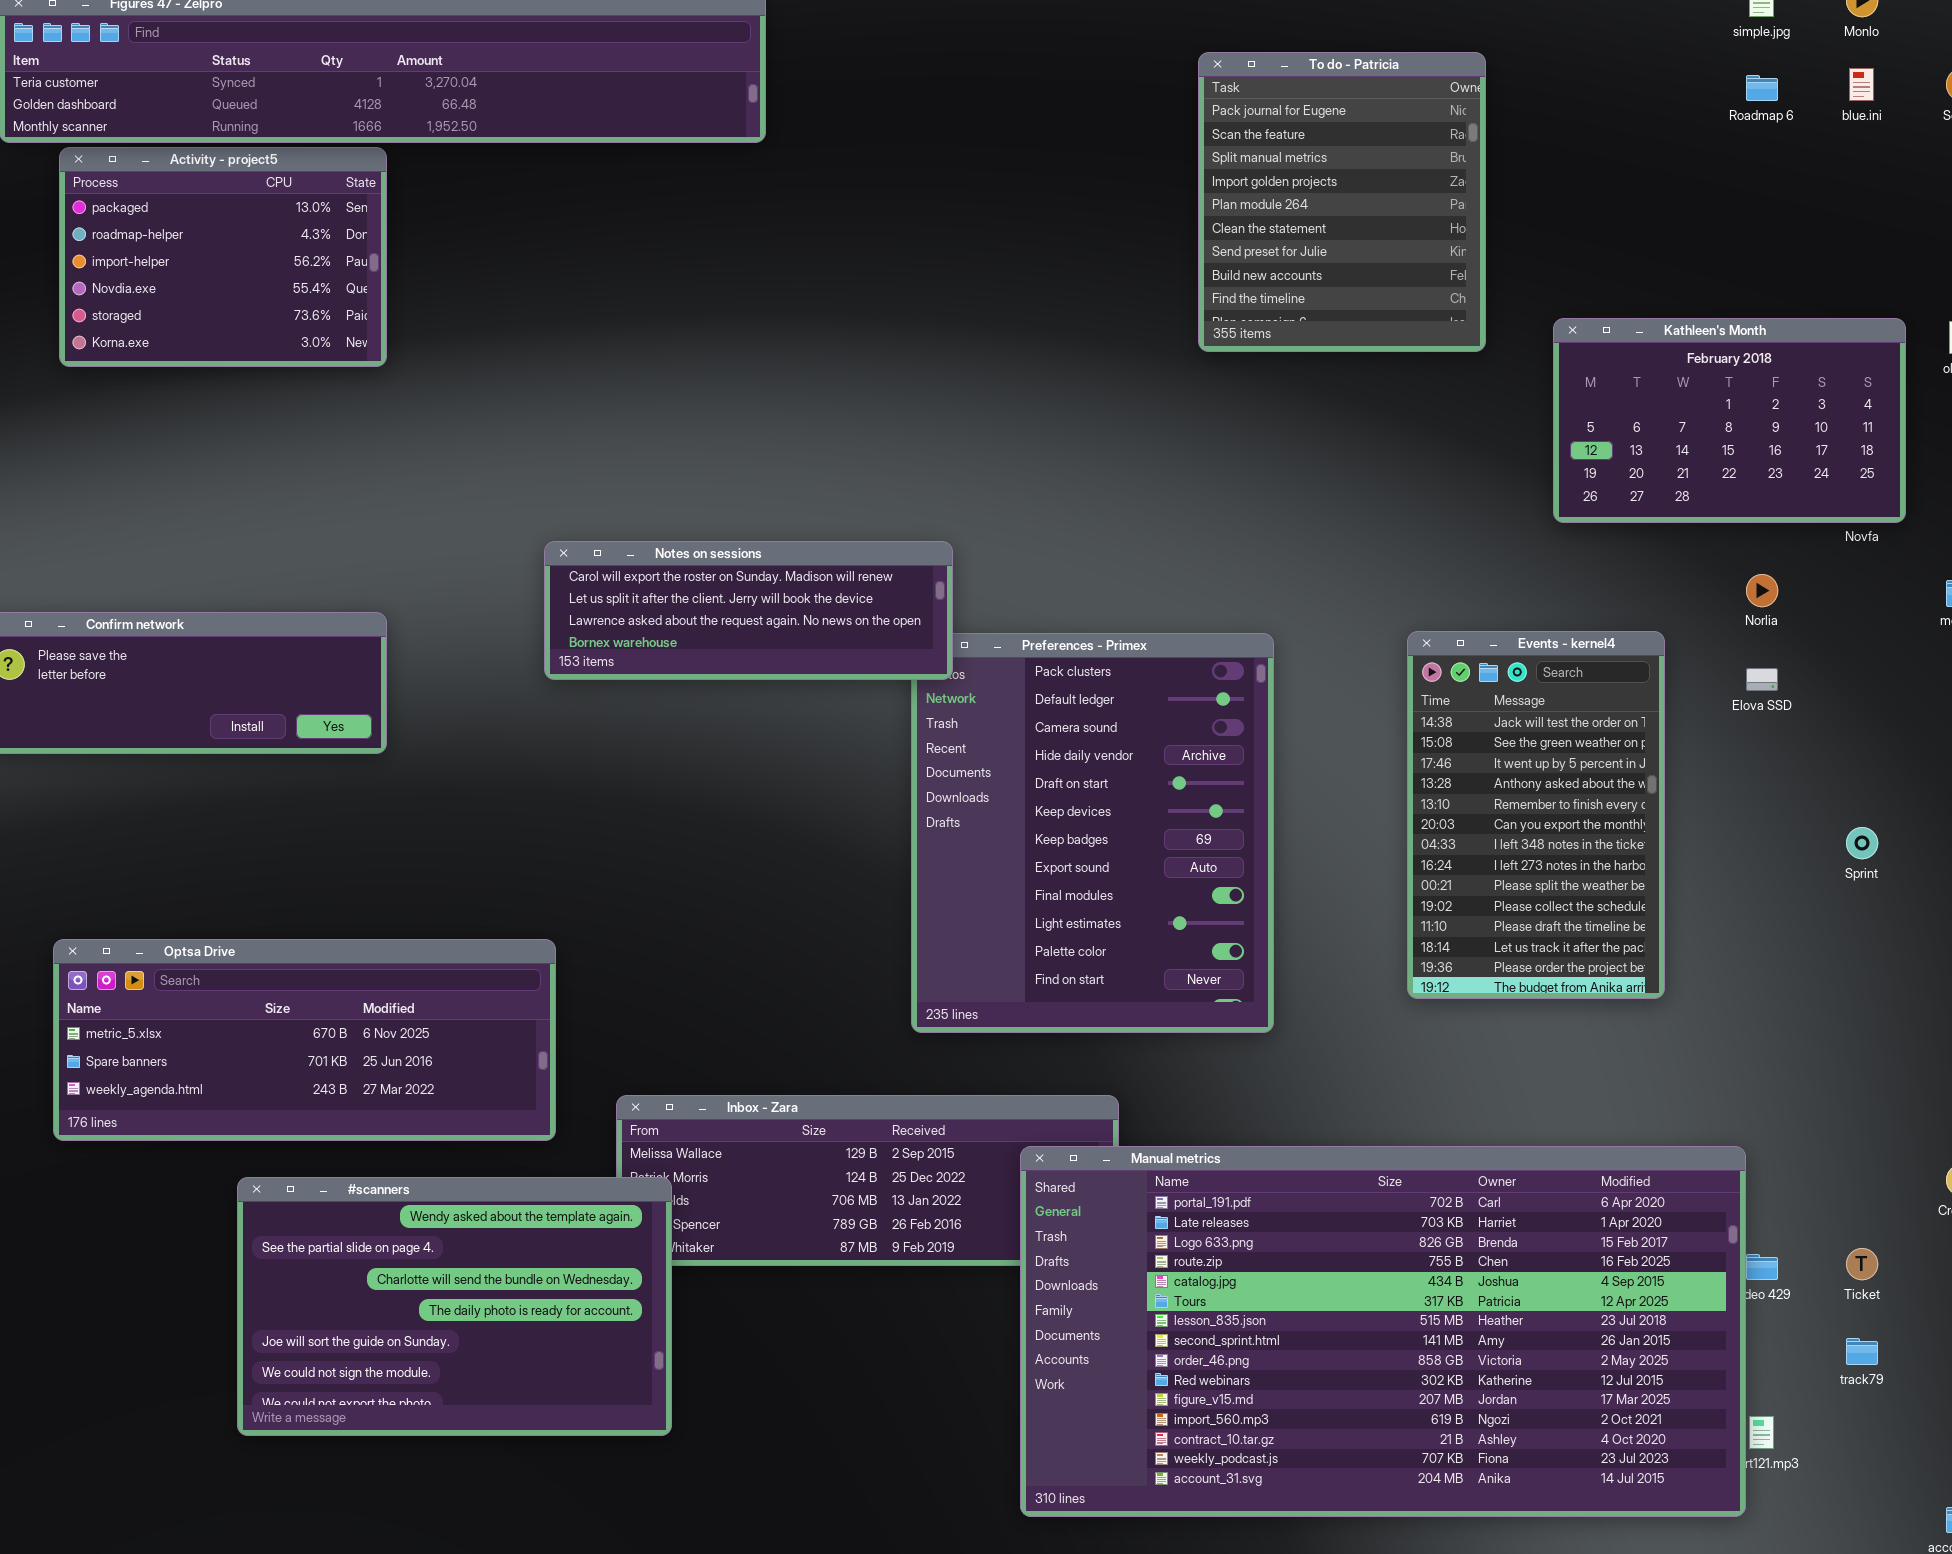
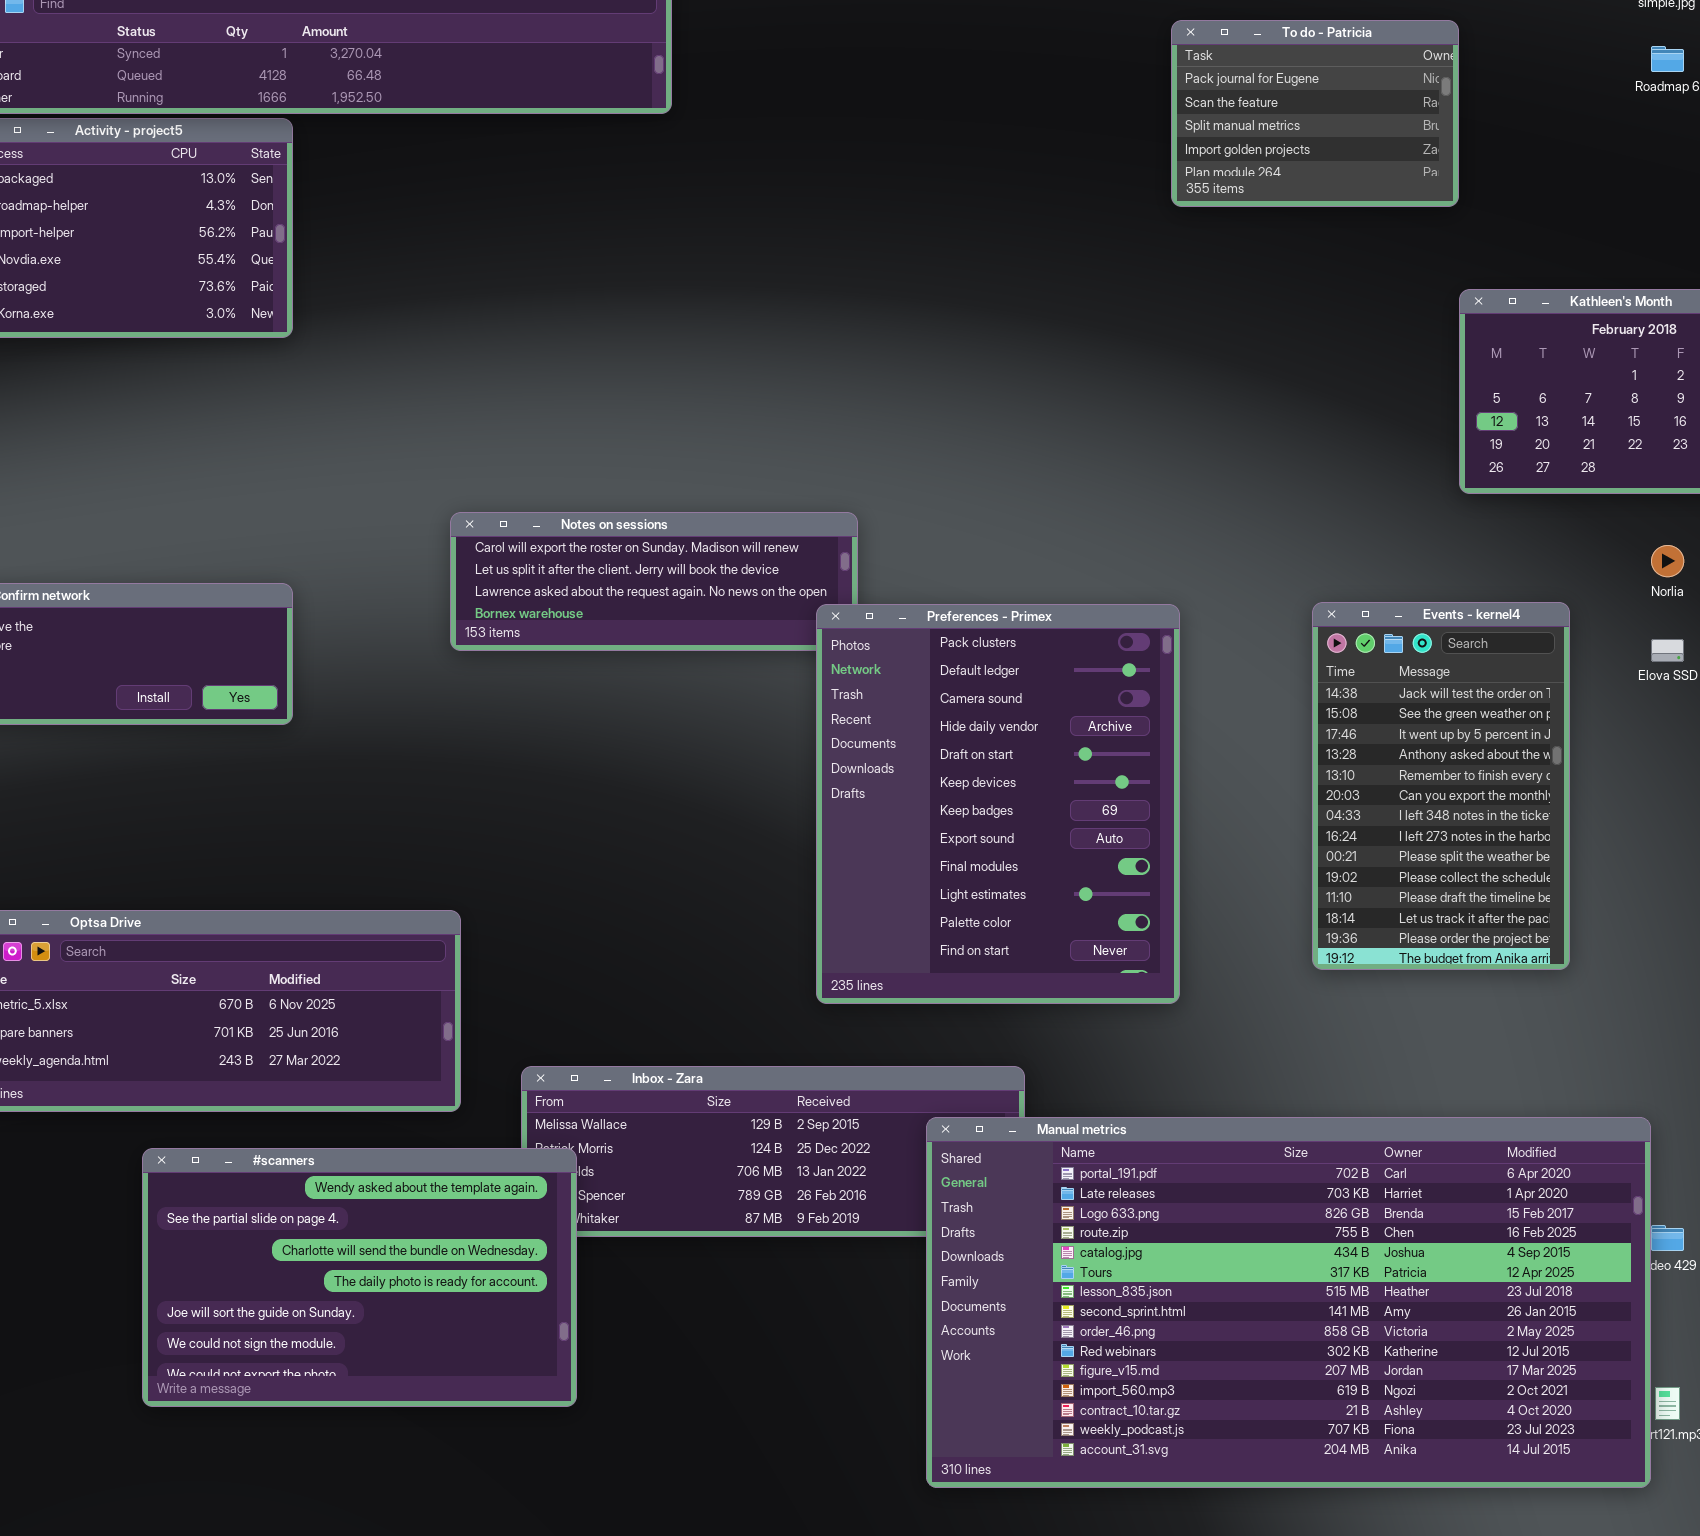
To do - Patricia: [1198,52,1486,352] -> [1171,20,1459,207], moved, resized
Preferences - Primex: [911,633,1274,1033] -> [816,604,1180,1004], raised

